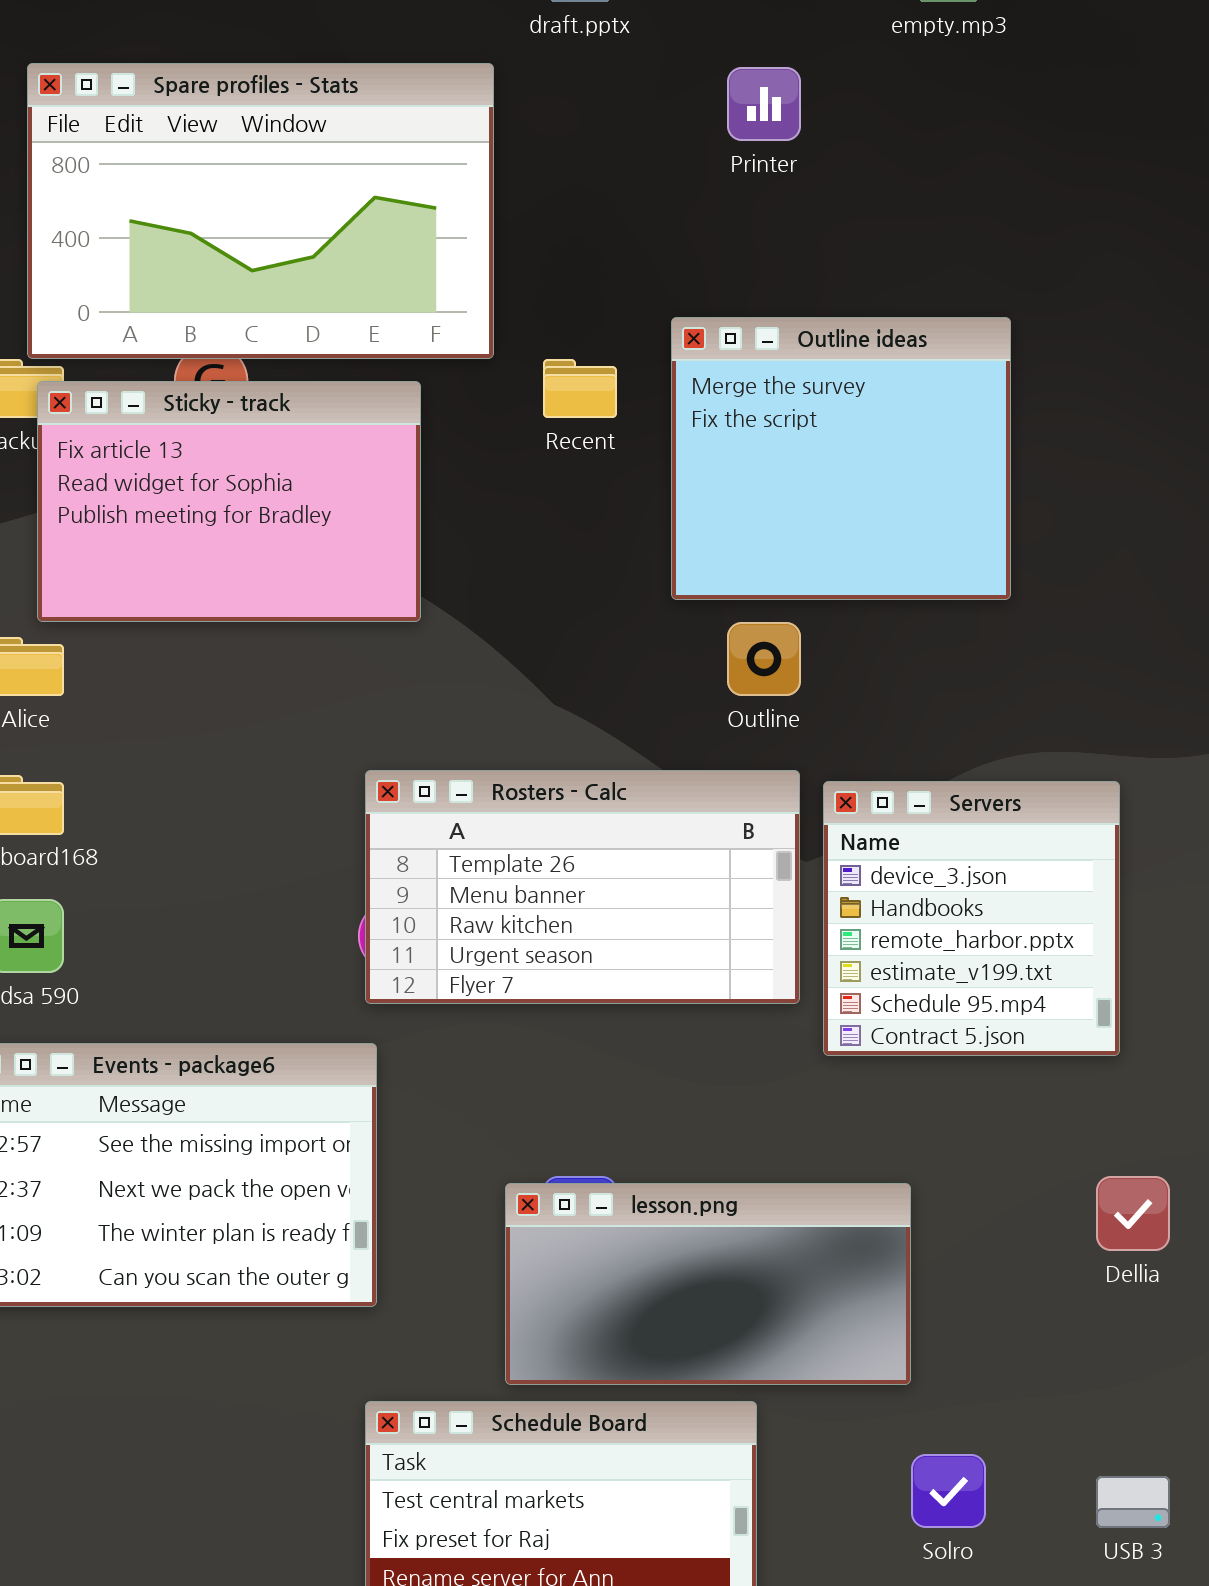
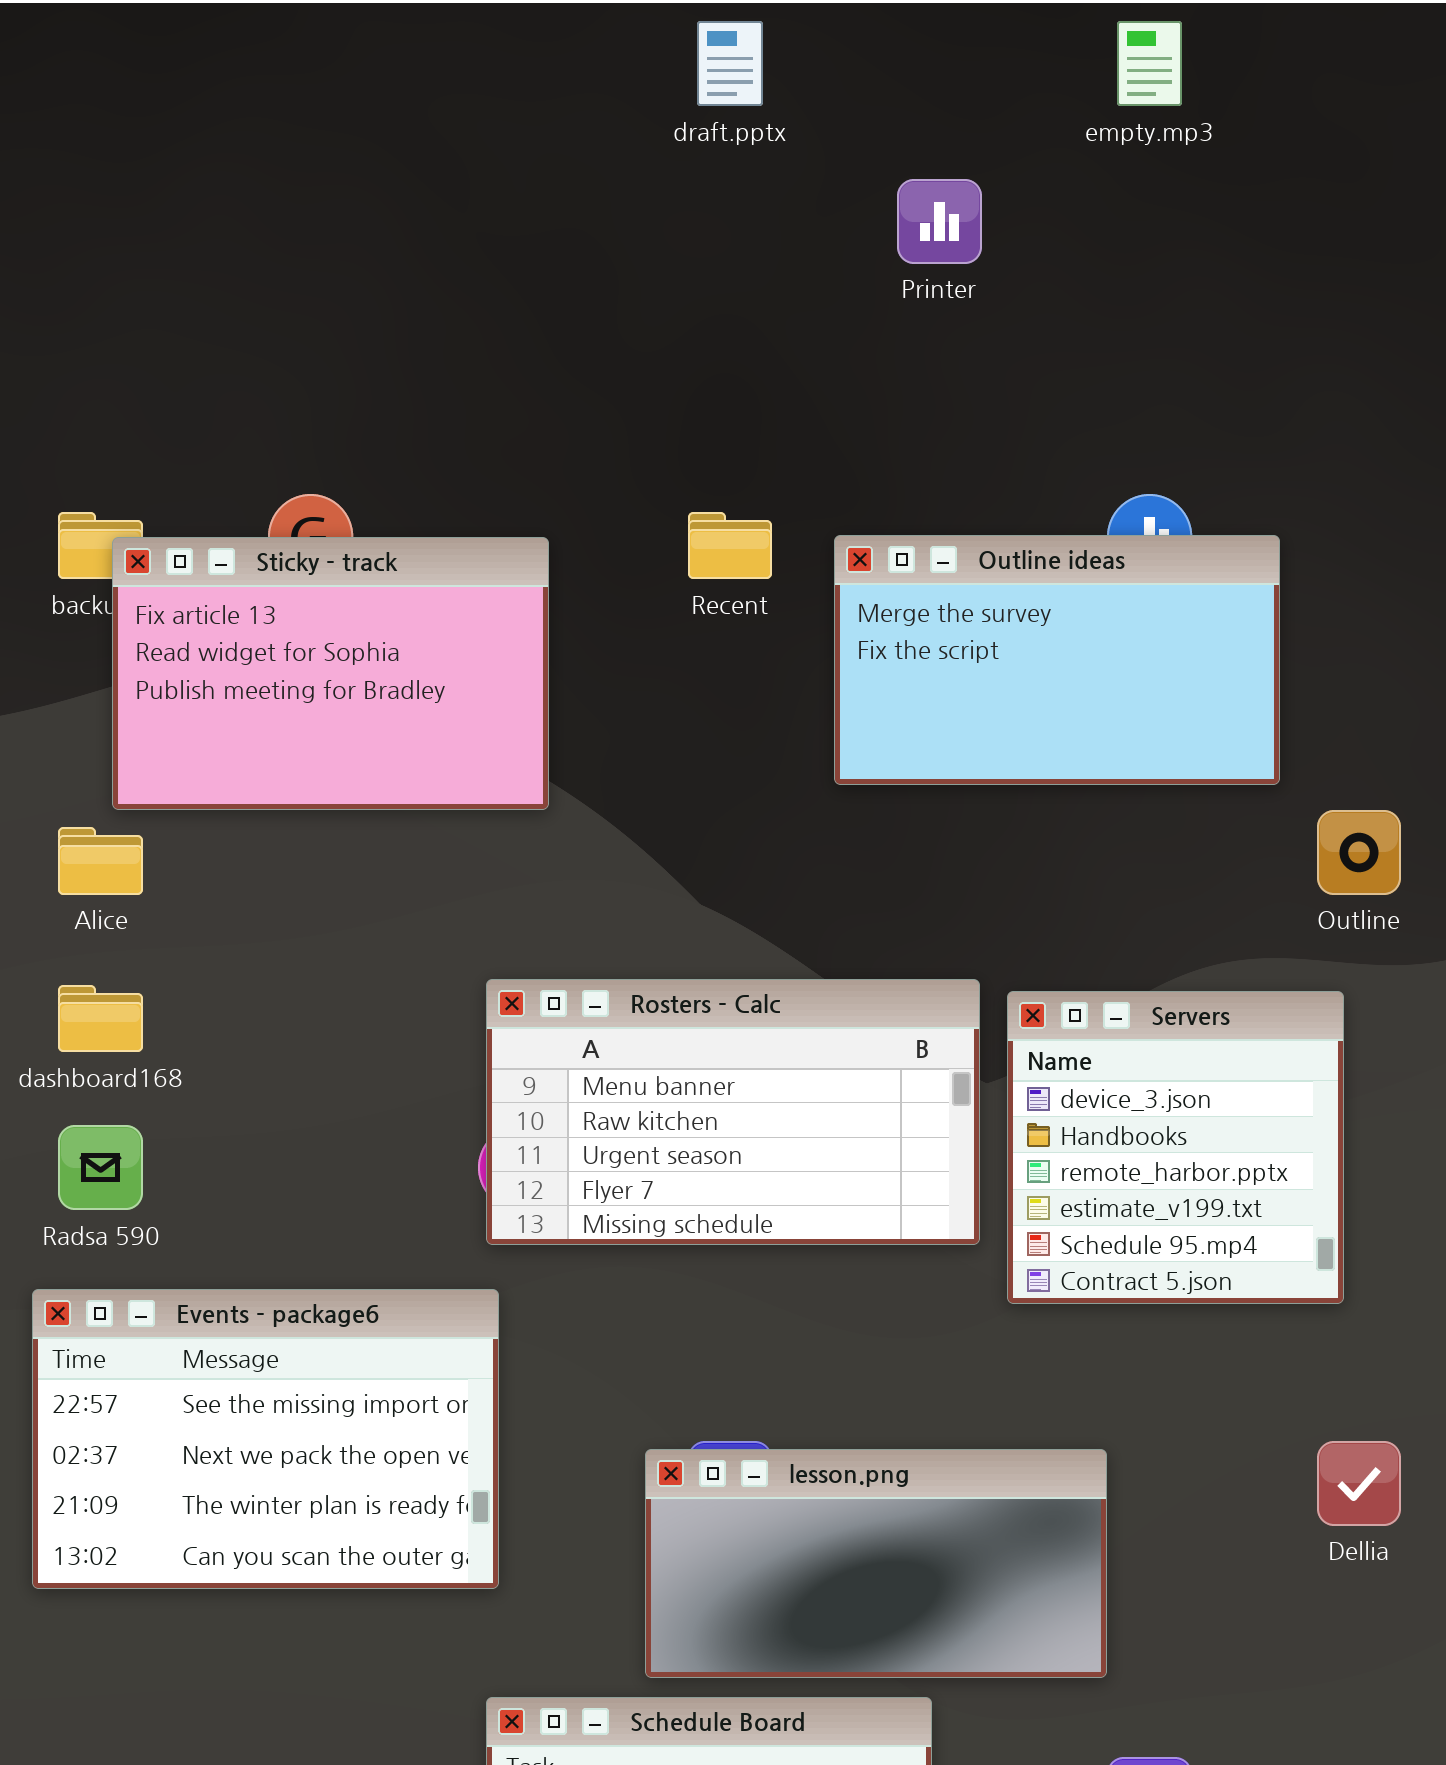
Spare profiles - Stats: [27,63,494,359] -> none, closed
Outline ideas: [671,317,1011,600] -> [834,535,1280,785], resized
Outline: [727,622,801,696] -> [1317,810,1401,895], moved
Rosters - Calc: [365,770,800,1004] -> [486,979,980,1245], scrolled down 1 row

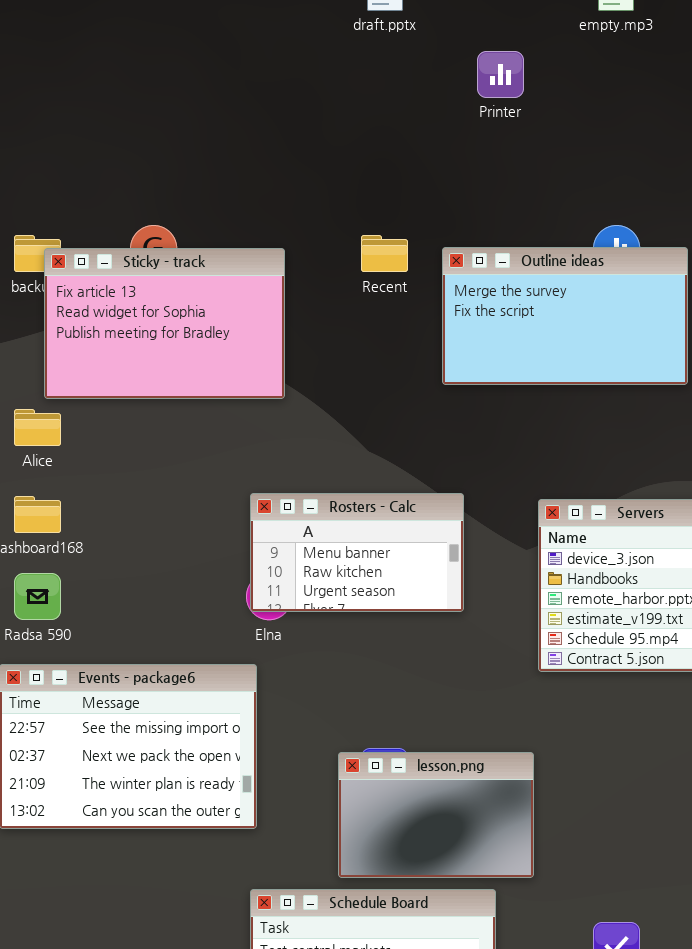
Rosters - Calc: [486,979,980,1245] -> [250,493,464,612], resized
lesson.png: [645,1449,1107,1678] -> [338,752,534,878], resized

